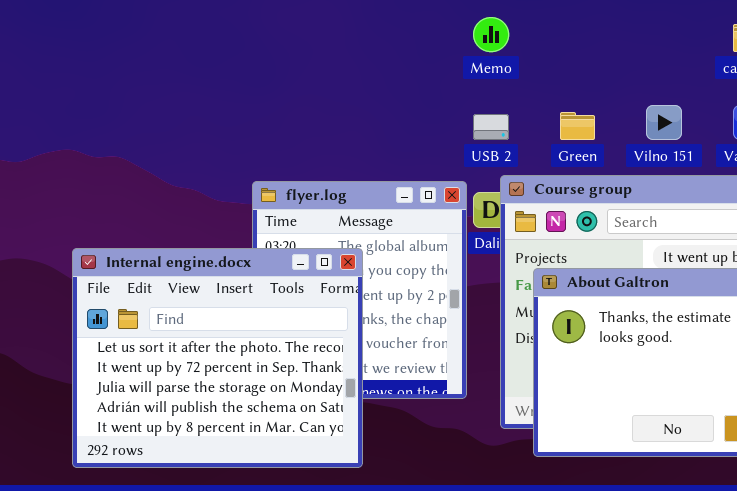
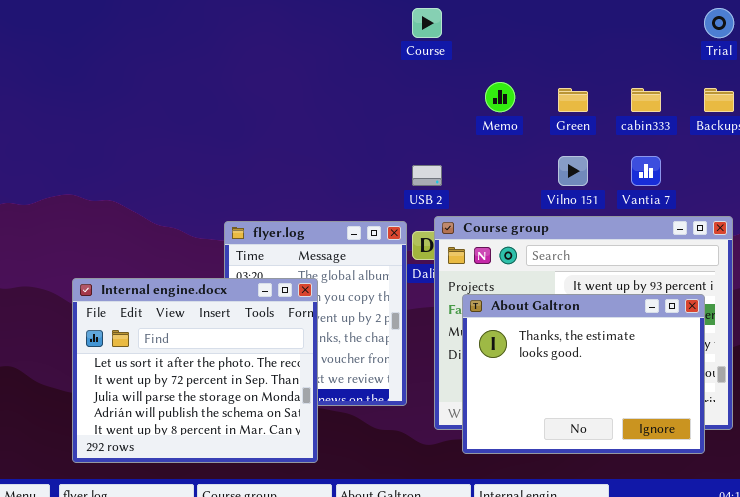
Memo: [473,17,509,52] -> [485,82,515,112], moved
Green: [560,112,595,140] -> [558,88,588,112], moved

